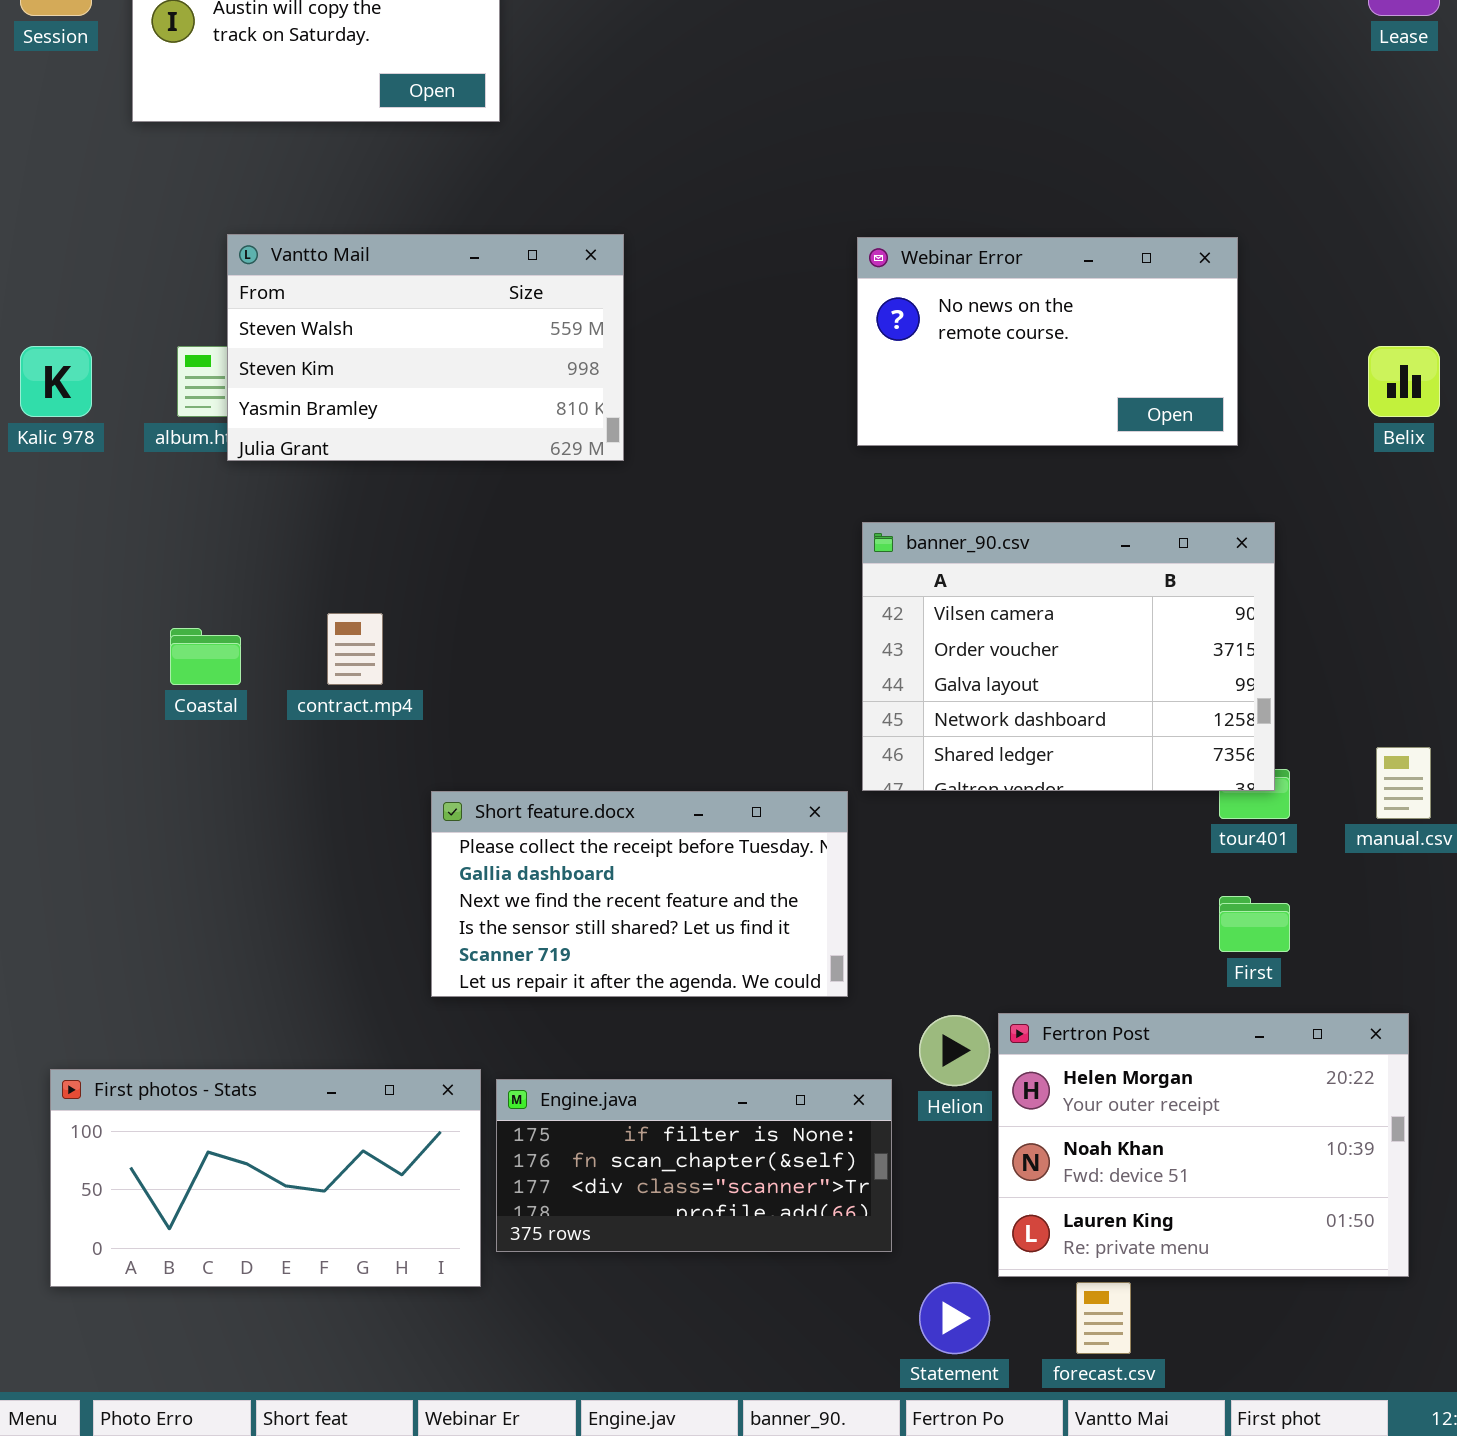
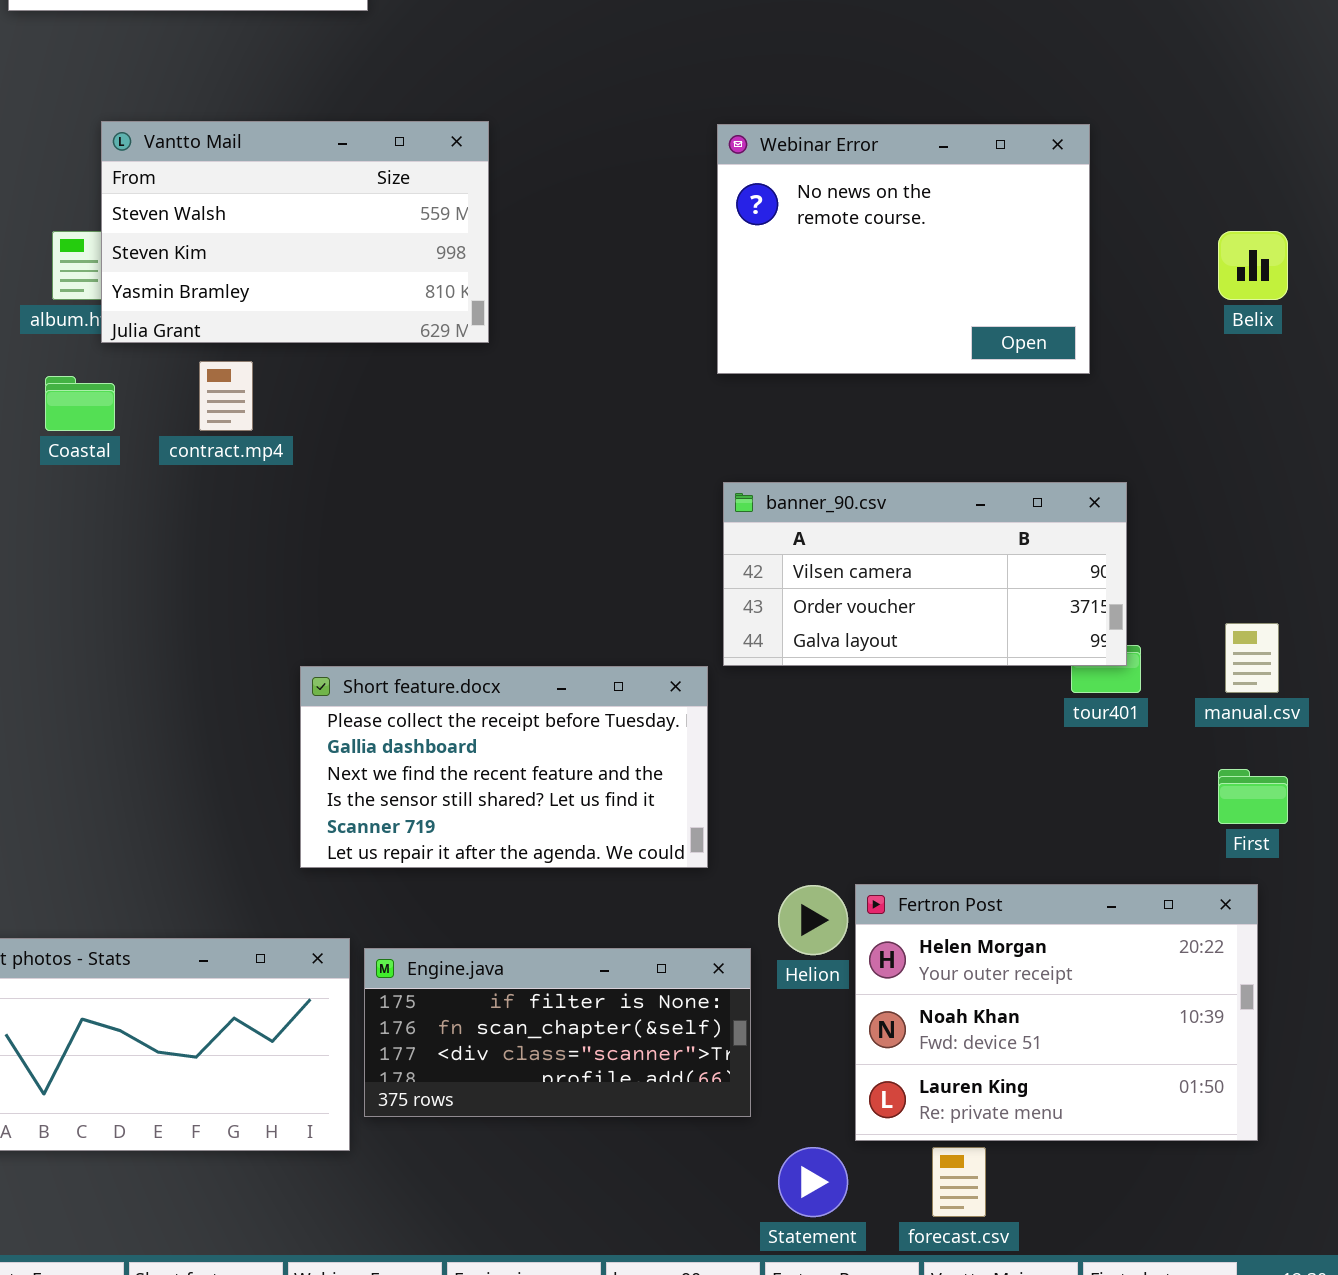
Webinar Error: [857,237,1238,446] -> [717,124,1090,374], resized
banner_90.csv: [862,522,1275,791] -> [723,482,1127,666], resized
contract.mp4: [327,613,383,685] -> [199,361,253,431], moved
Coastal: [170,628,241,685] -> [45,376,115,431], moved
First: [1219,896,1290,952] -> [1218,769,1288,824], moved

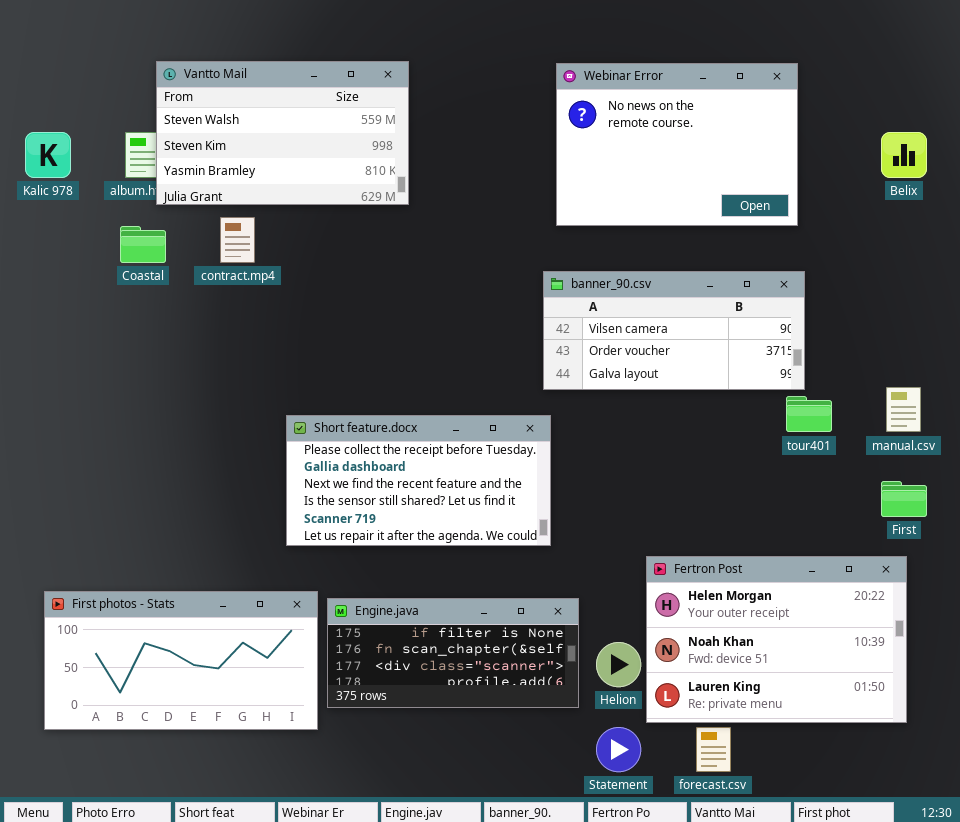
banner_90.csv: [723,482,1127,666] -> [543,271,805,390], moved
Helion: [778,885,848,955] -> [596,642,641,687], moved

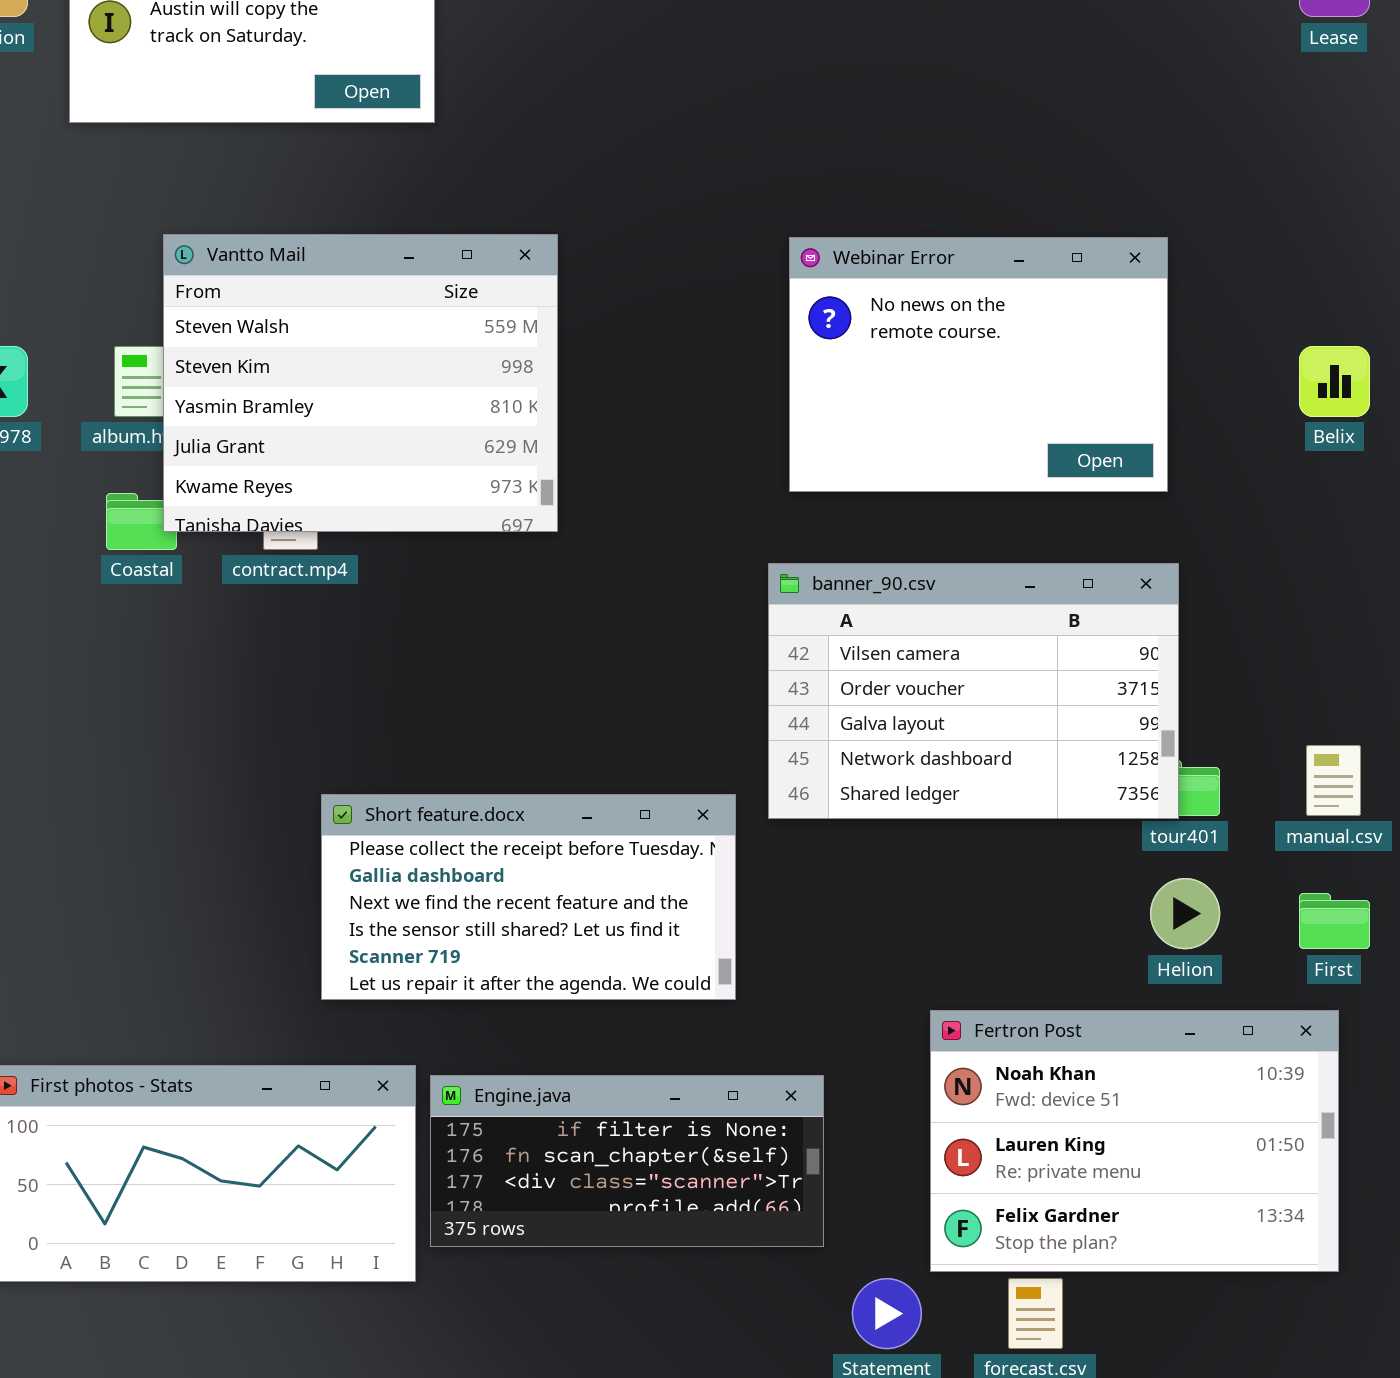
Vantto Mail: [156,61,409,205] -> [163,234,558,532], resized
banner_90.csv: [543,271,805,390] -> [768,563,1179,819], resized
Short feature.docx: [286,415,551,546] -> [321,794,736,1000], moved
Fertron Post: [646,556,907,723] -> [930,1010,1339,1272], scrolled down 1 row
Helion: [596,642,641,687] -> [1150,878,1220,949], moved

